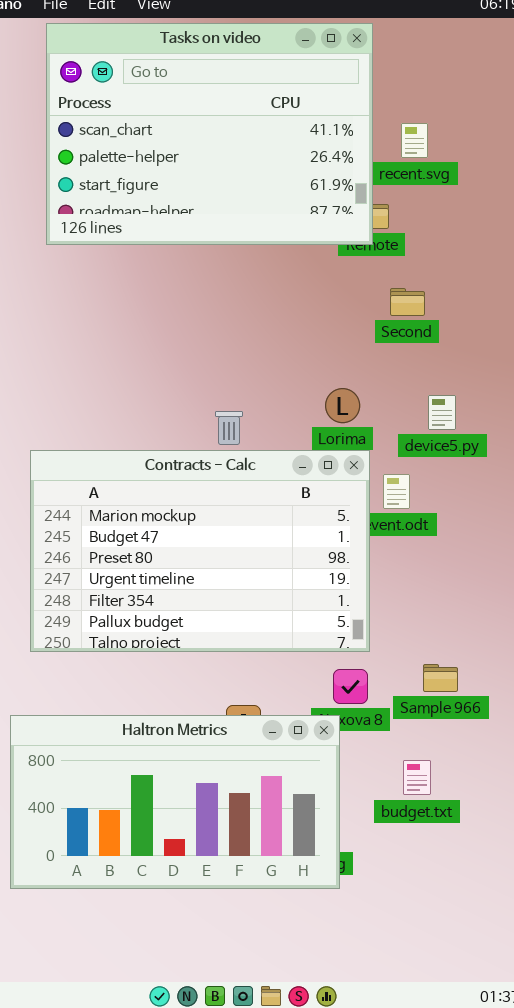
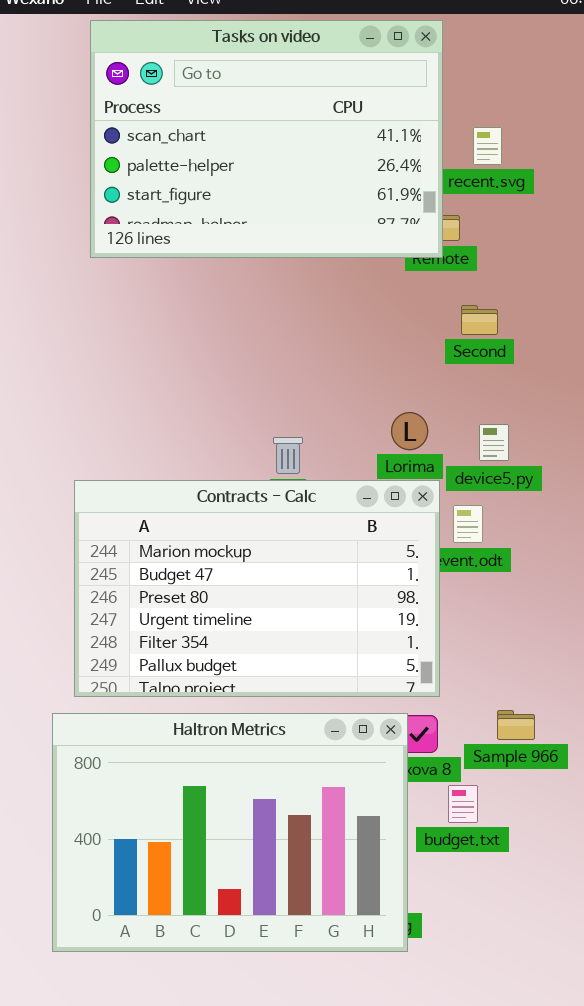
device5.py: [428,395,456,430] -> [479,424,509,461], moved
Haltron Metrics: [10,715,340,889] -> [52,713,408,952], resized
budget.txt: [403,760,431,795] -> [448,785,478,823], moved

